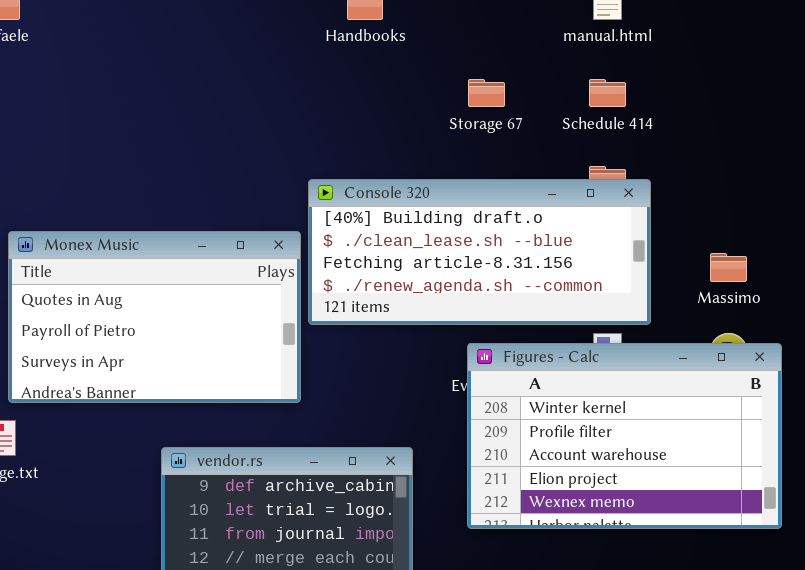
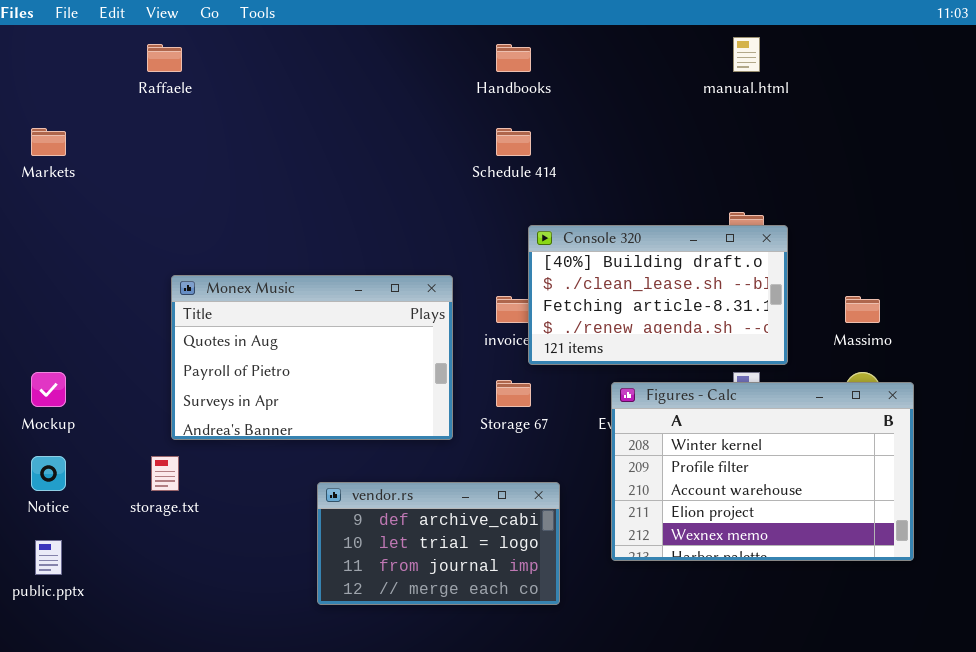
Storage 67: [468,79,505,107] -> [496,380,531,407], moved
Schedule 414: [589,79,626,107] -> [496,128,531,156], moved
Console 320: [308,179,651,325] -> [528,225,788,365], resized

